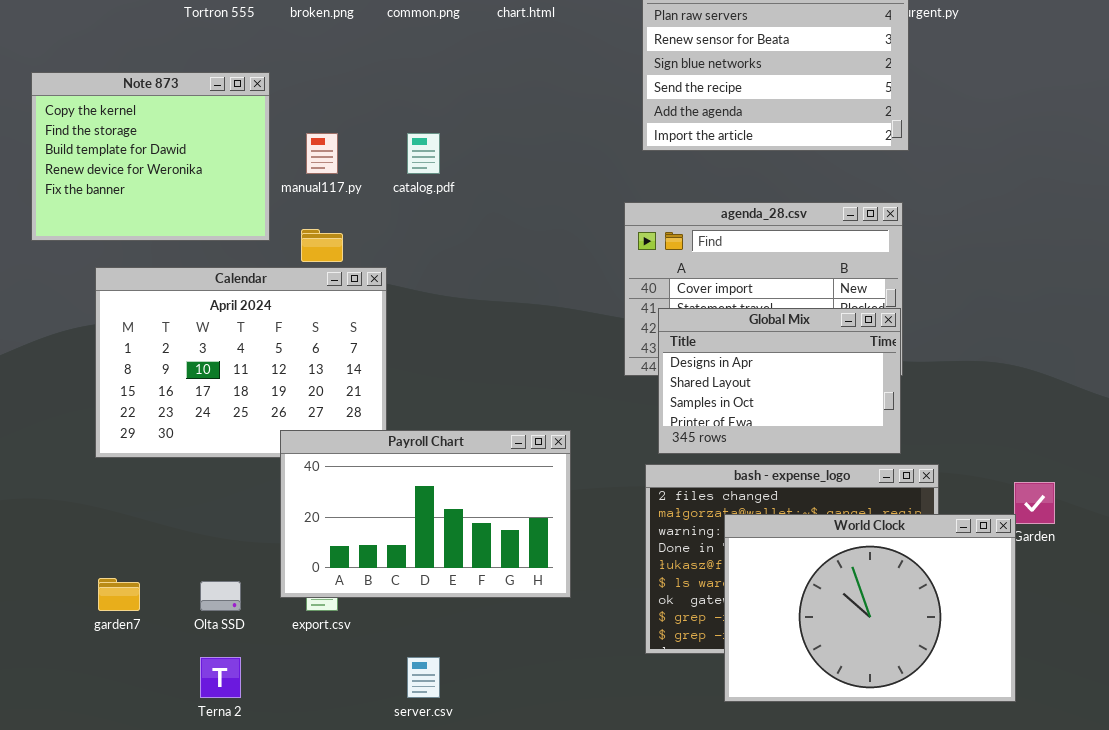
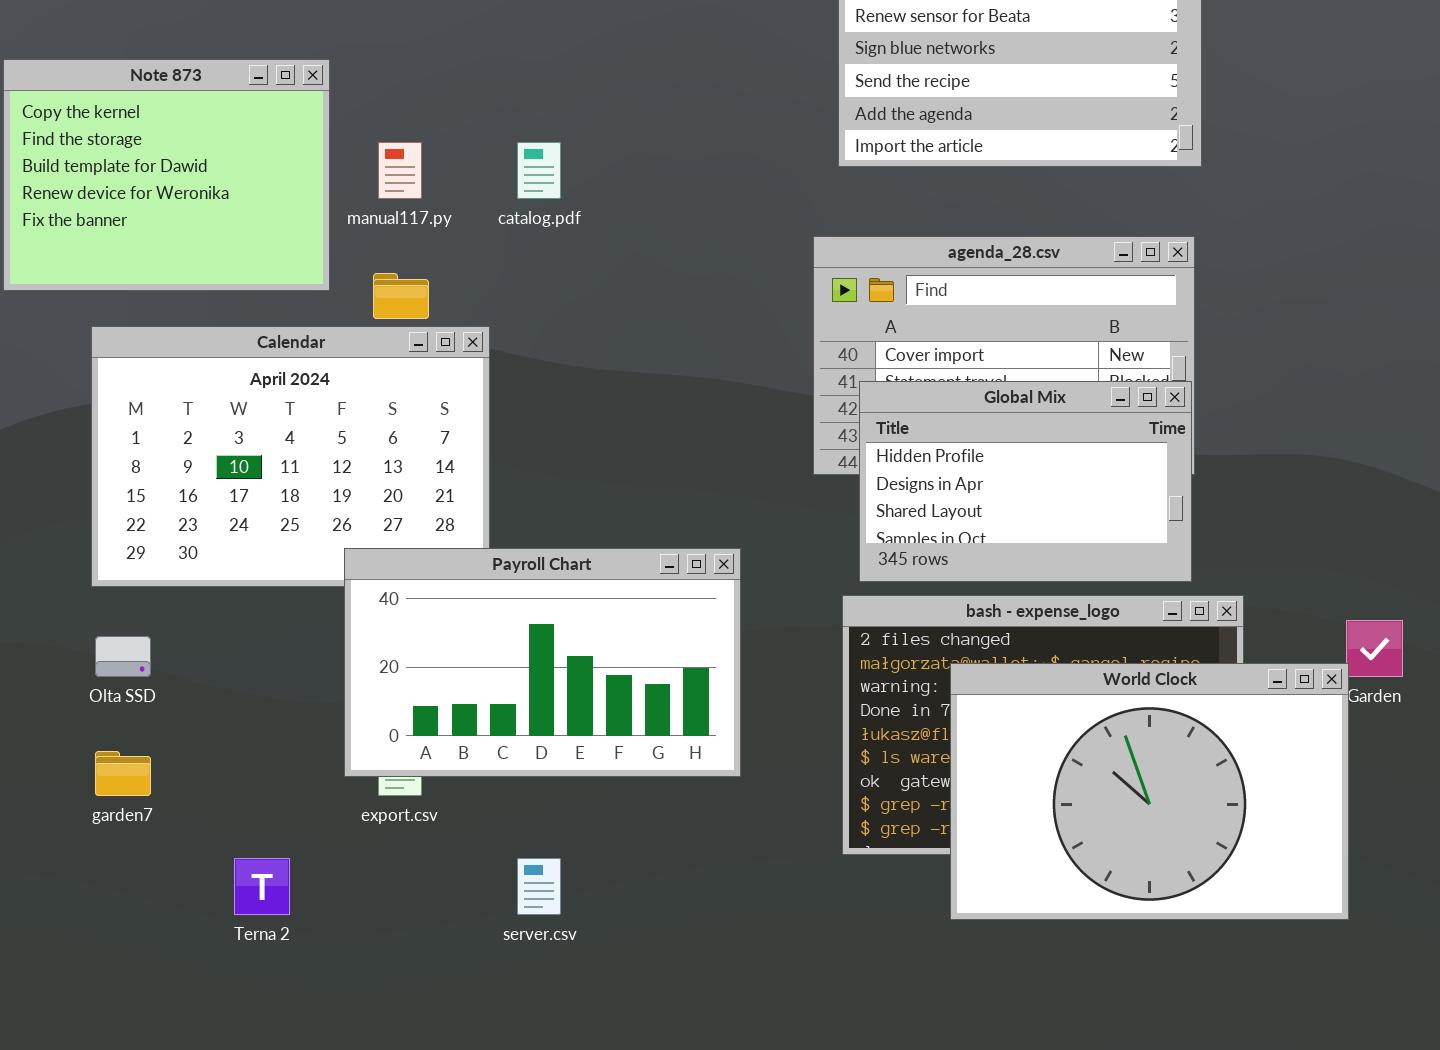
Global Mix: [658,308,901,454] -> [859,381,1192,582], scrolled up 1 row
Olta SSD: [200,581,241,611] -> [95,636,151,677], moved

